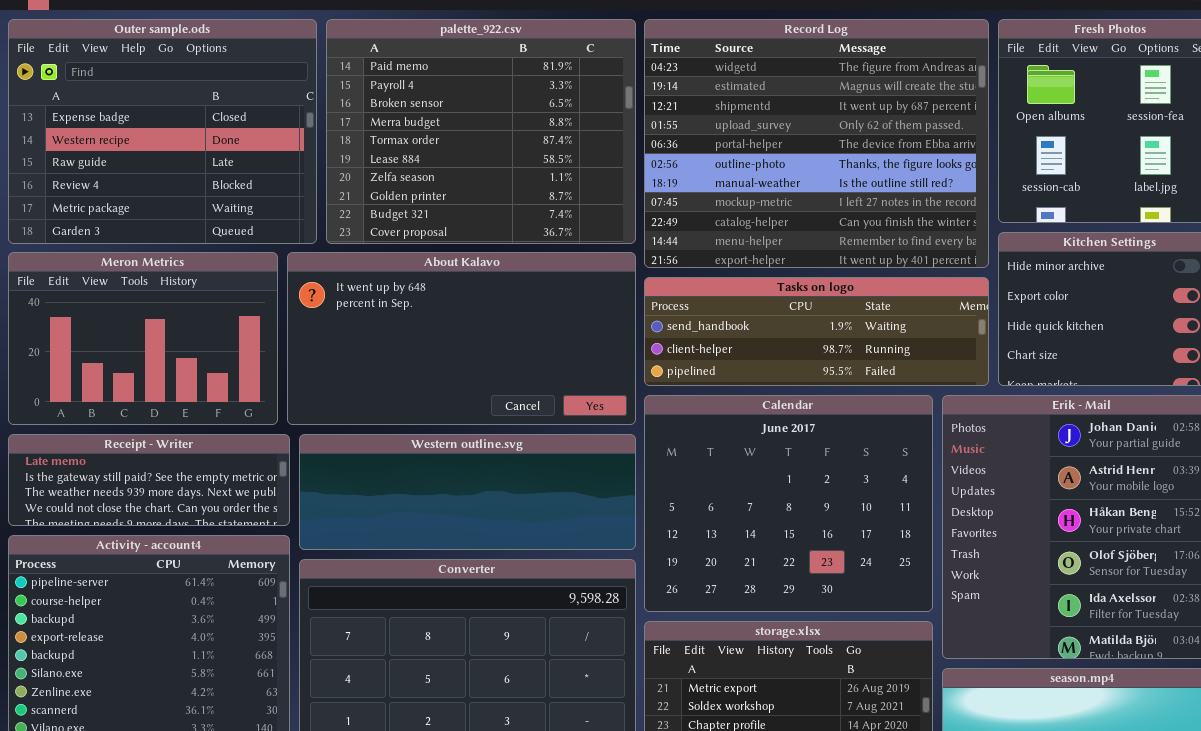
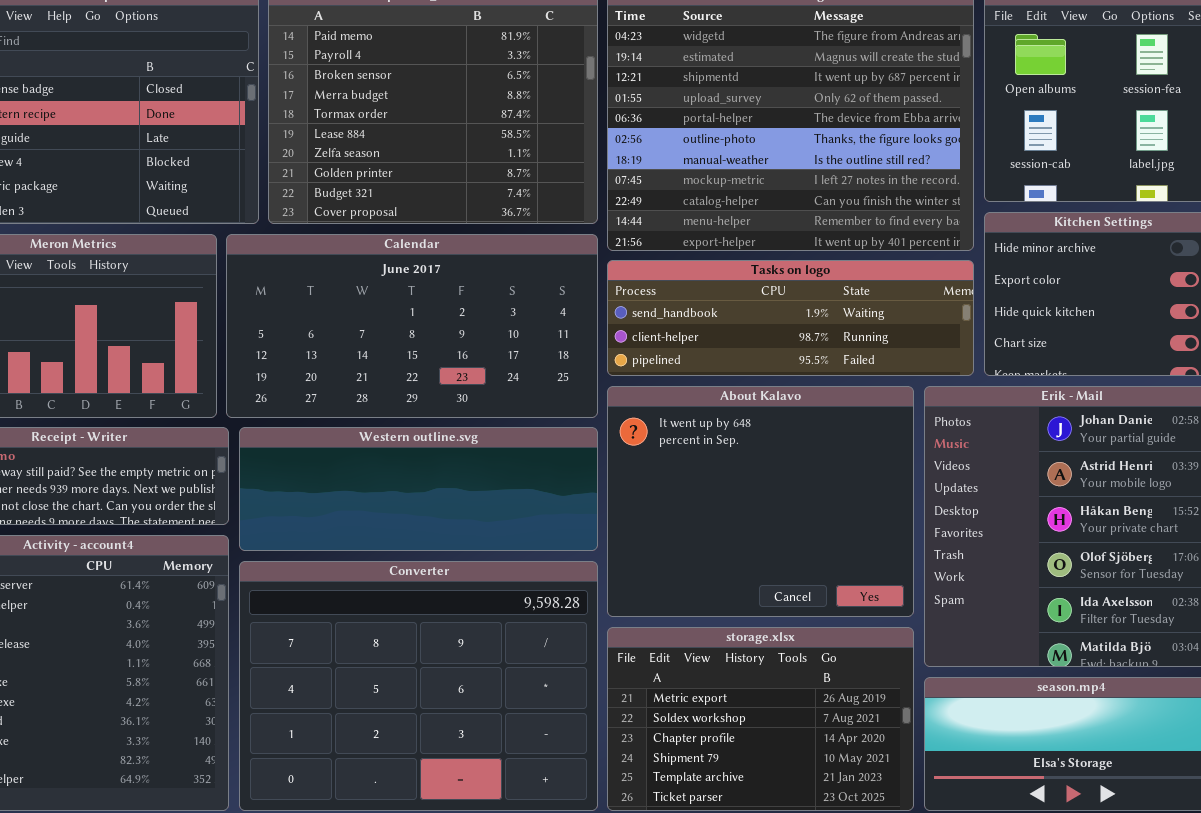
About Kalavo: [287,252,636,425] -> [607,386,914,617], moved, resized
Calendar: [644,395,933,612] -> [226,234,598,418], moved, resized

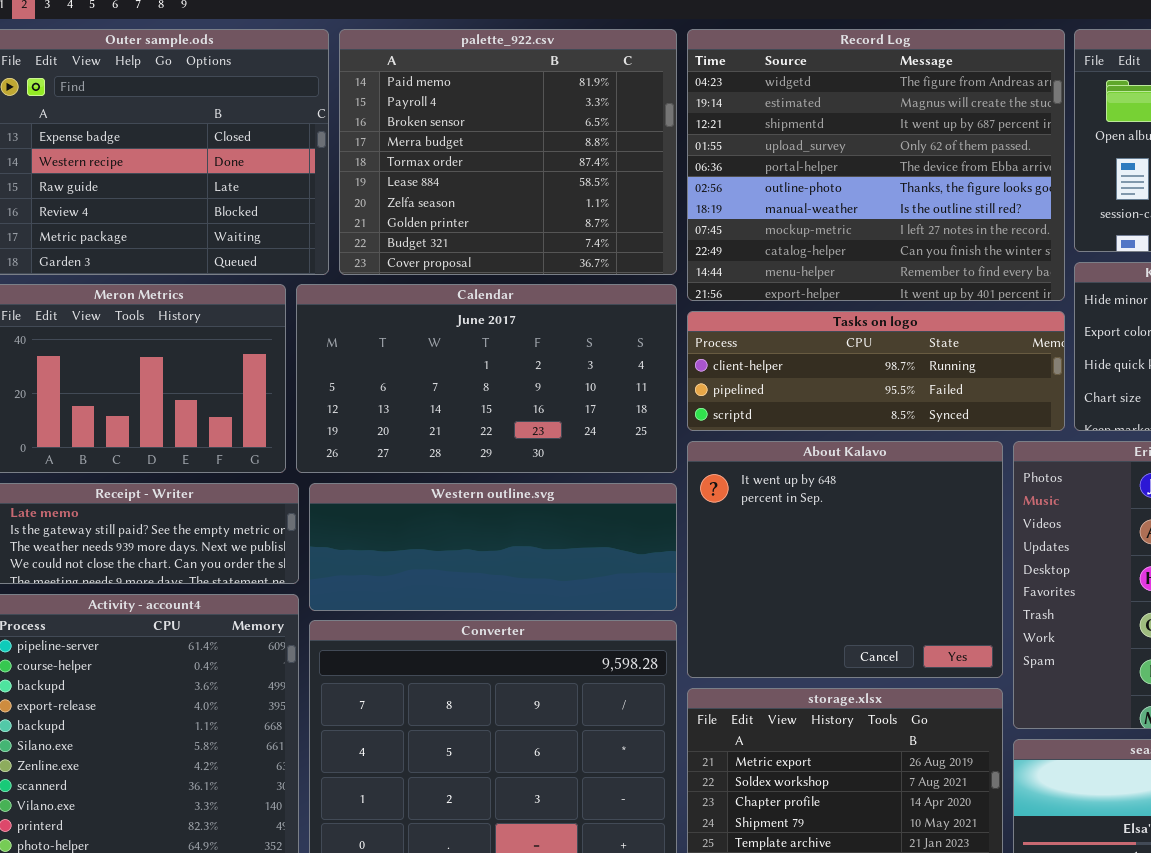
Tasks on logo: [607,260,974,376] -> [687,311,1065,431], scrolled down 1 row

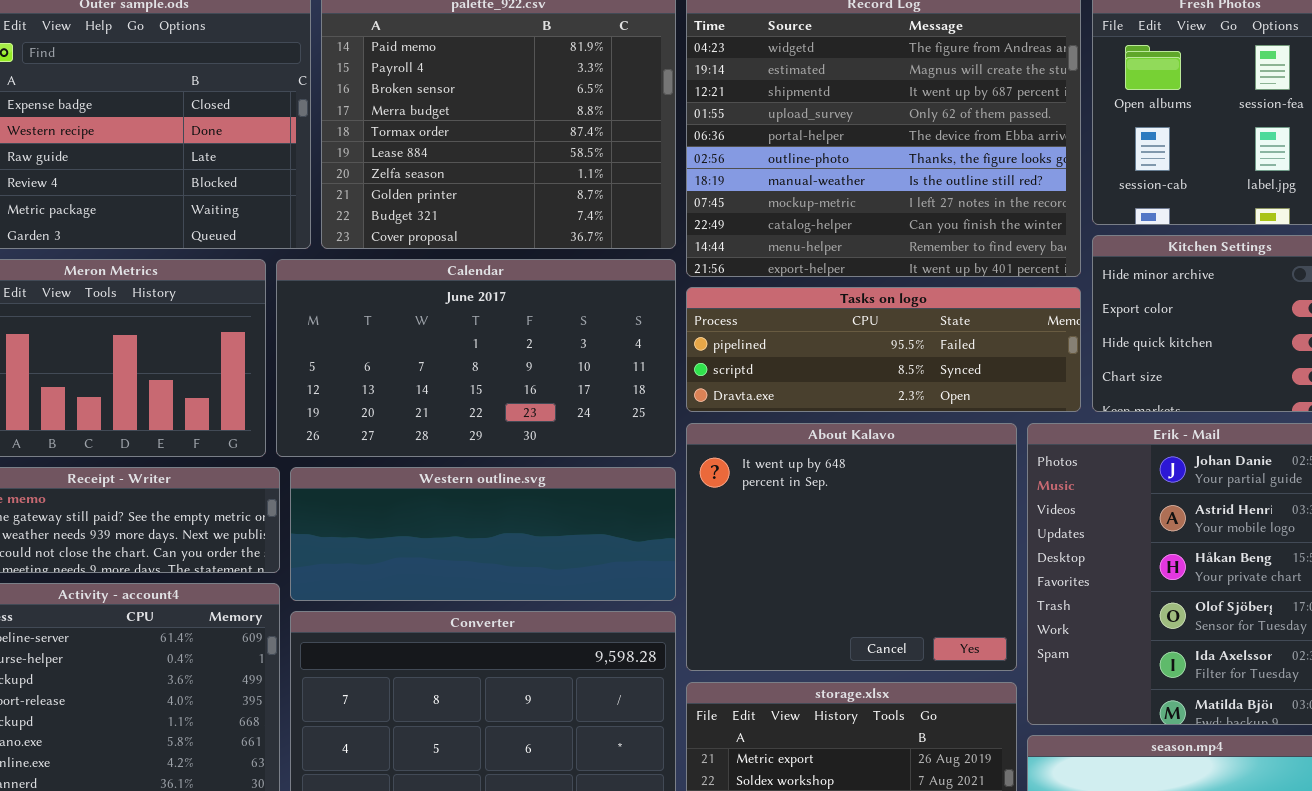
Tasks on logo: [687,311,1065,431] -> [686,287,1081,412], scrolled down 1 row

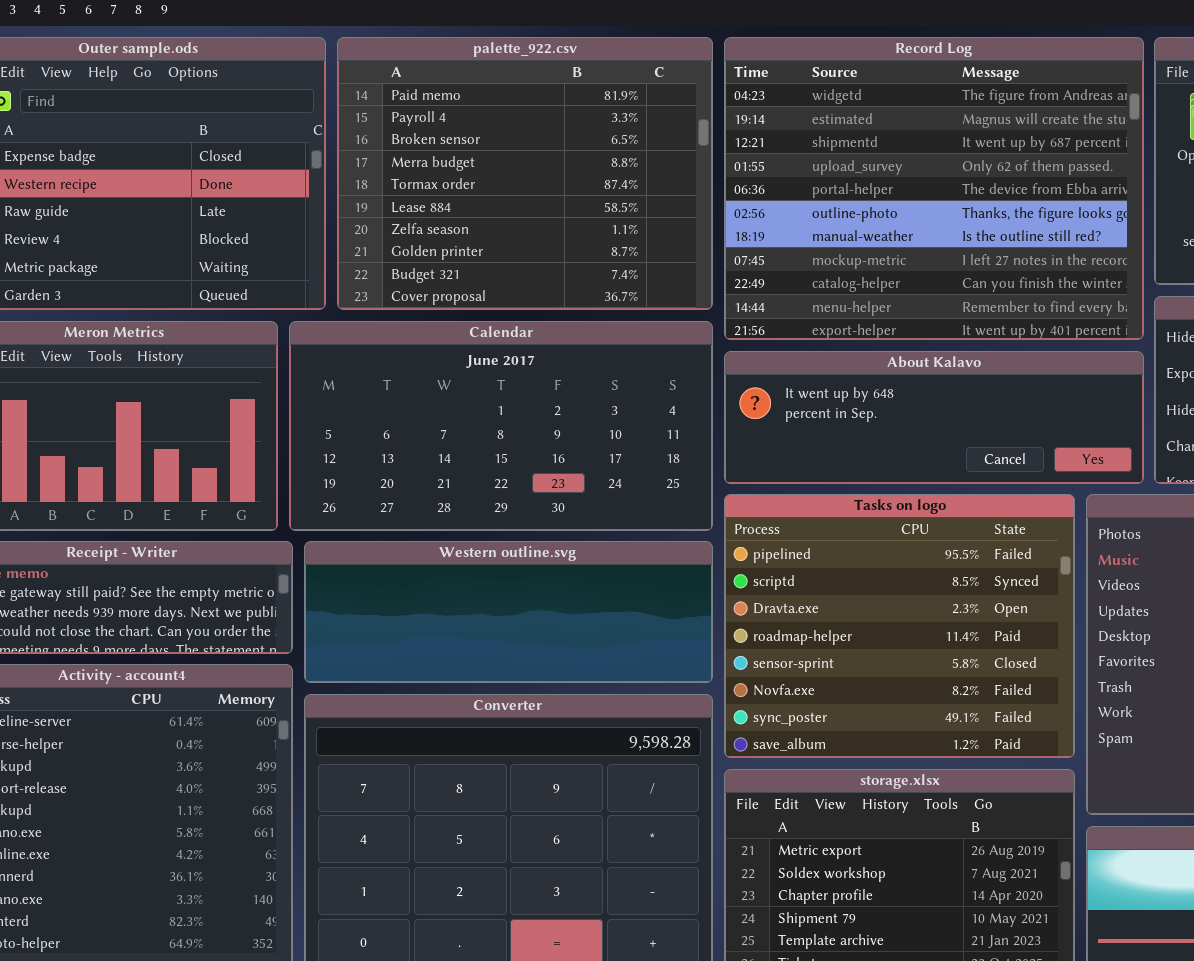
Tasks on logo: [686,287,1081,412] -> [724,494,1075,758], moved, resized
About Kalavo: [686,423,1017,671] -> [724,351,1144,484], moved, resized

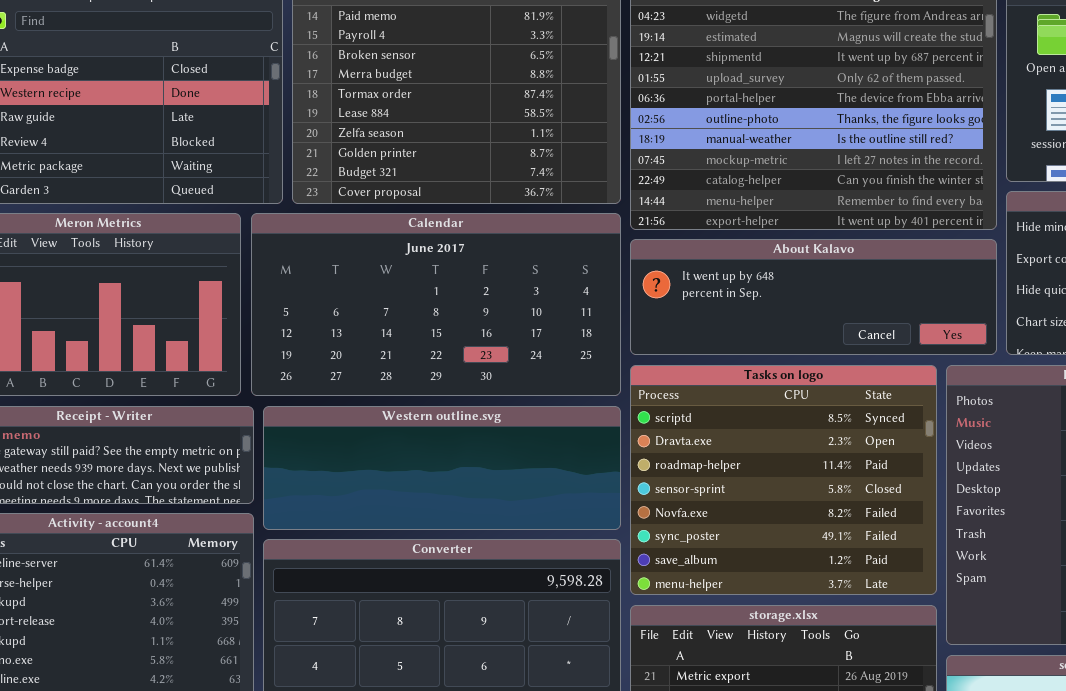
Tasks on logo: [724,494,1075,758] -> [630,365,937,595], scrolled down 1 row

